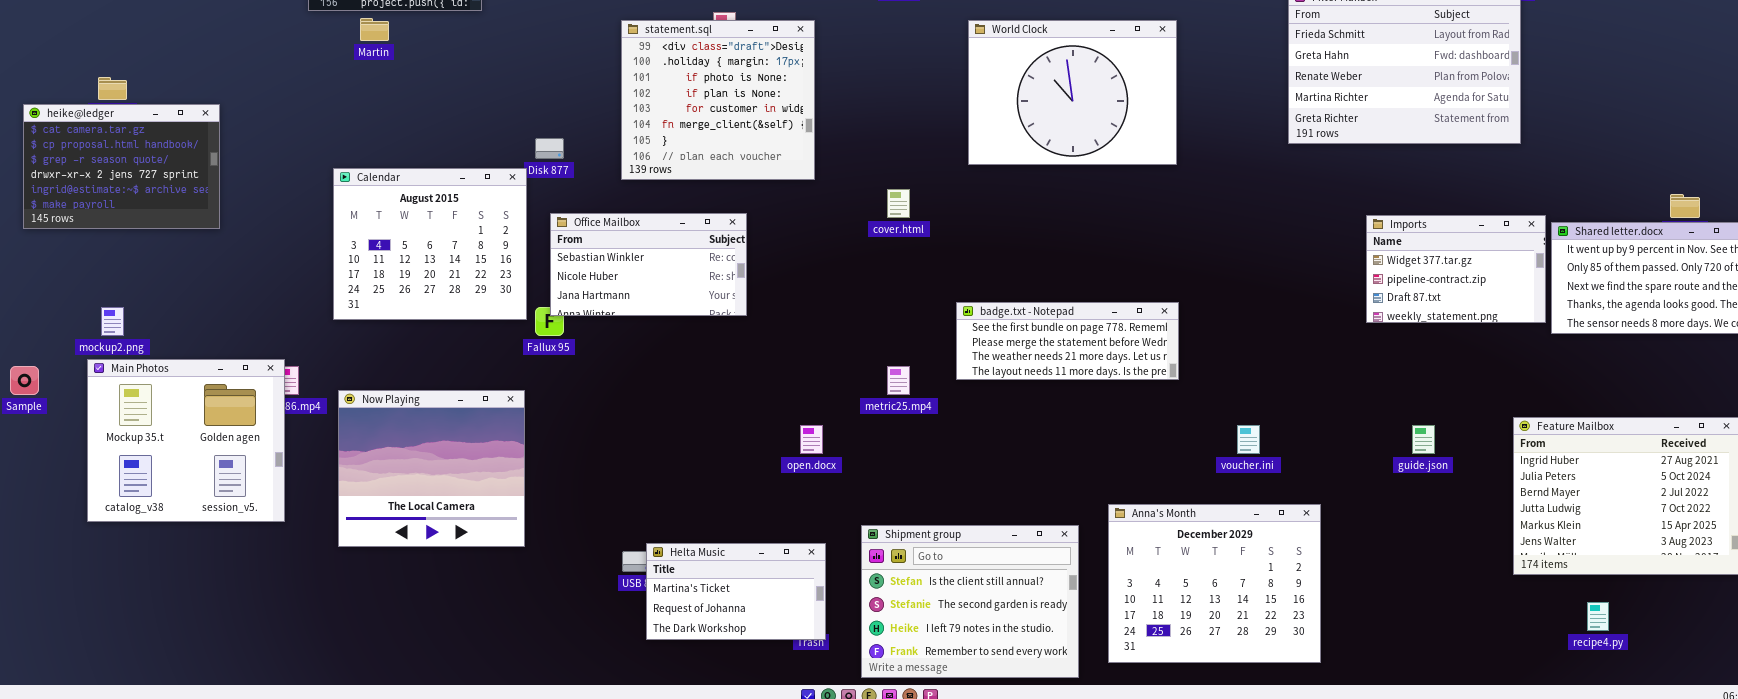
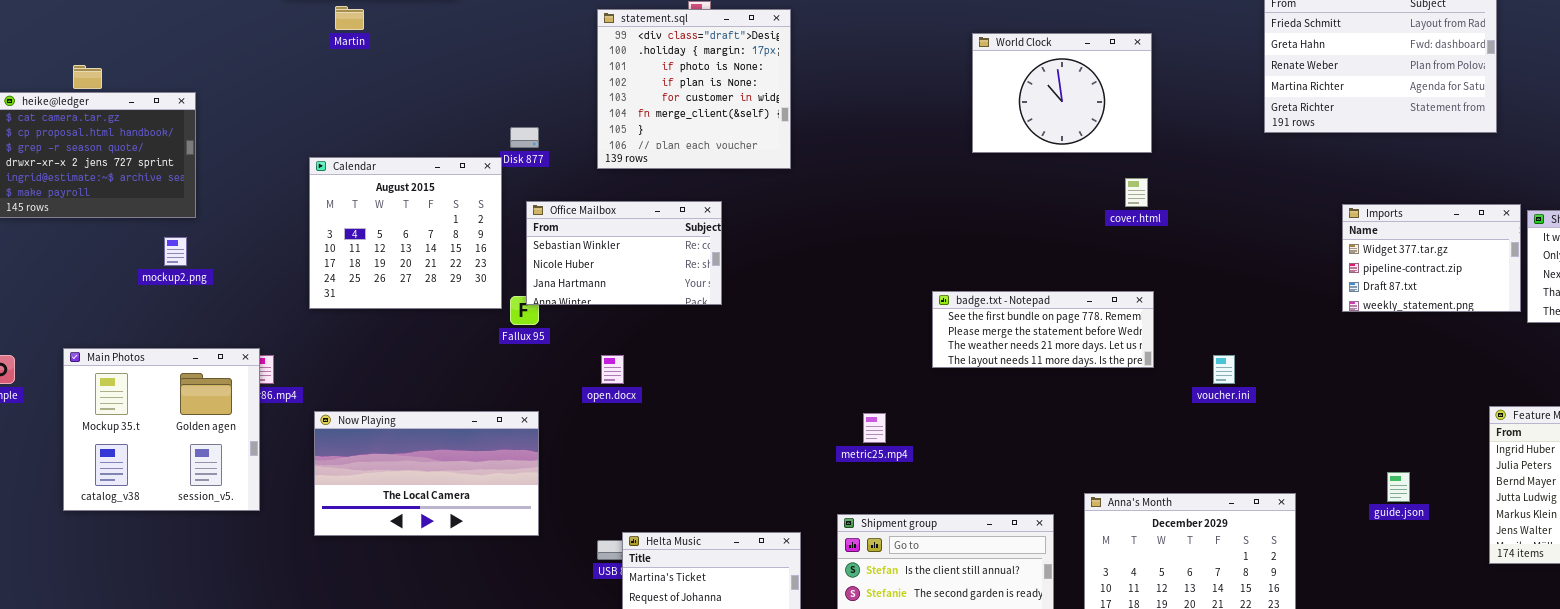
World Clock: [968,20,1177,165] -> [972,33,1152,153], resized
cover.html: [887,189,910,218] -> [1125,178,1148,207], moved
mockup2.png: [101,307,124,336] -> [164,237,187,266], moved
metric25.mp4: [887,366,910,395] -> [863,413,886,443], moved
Now Playing: [338,390,525,547] -> [314,411,539,536], resized
open.docx: [800,425,823,454] -> [601,355,624,384], moved
voucher.ini: [1237,425,1260,454] -> [1213,355,1235,384], moved
guide.json: [1412,425,1435,454] -> [1387,472,1410,502], moved

